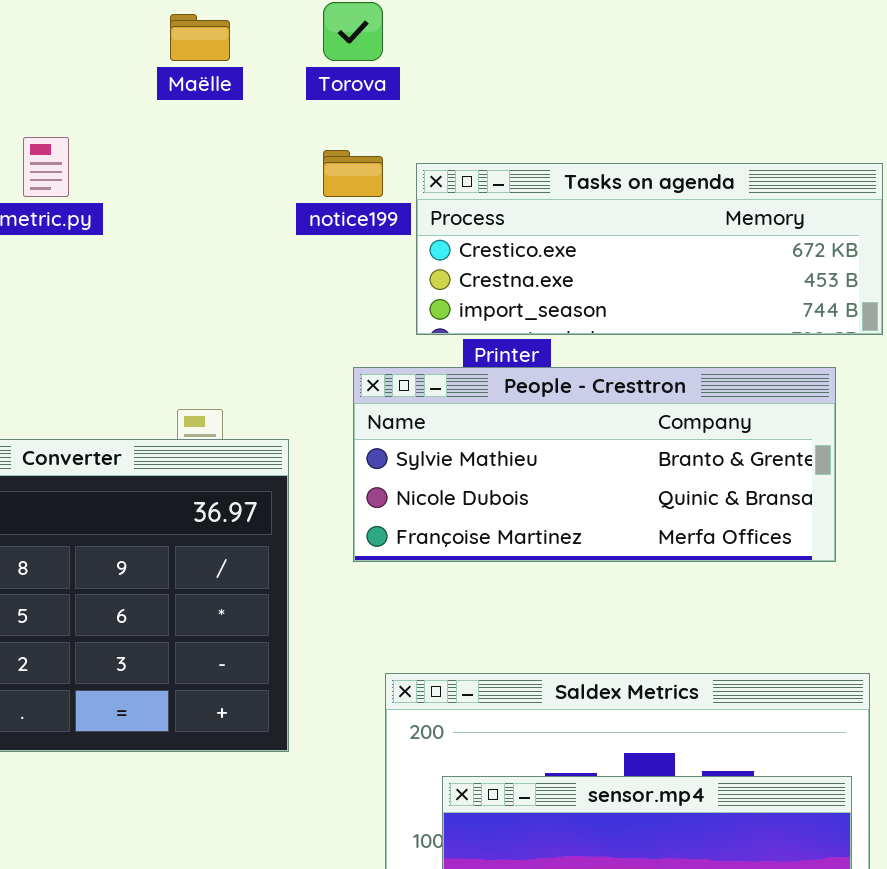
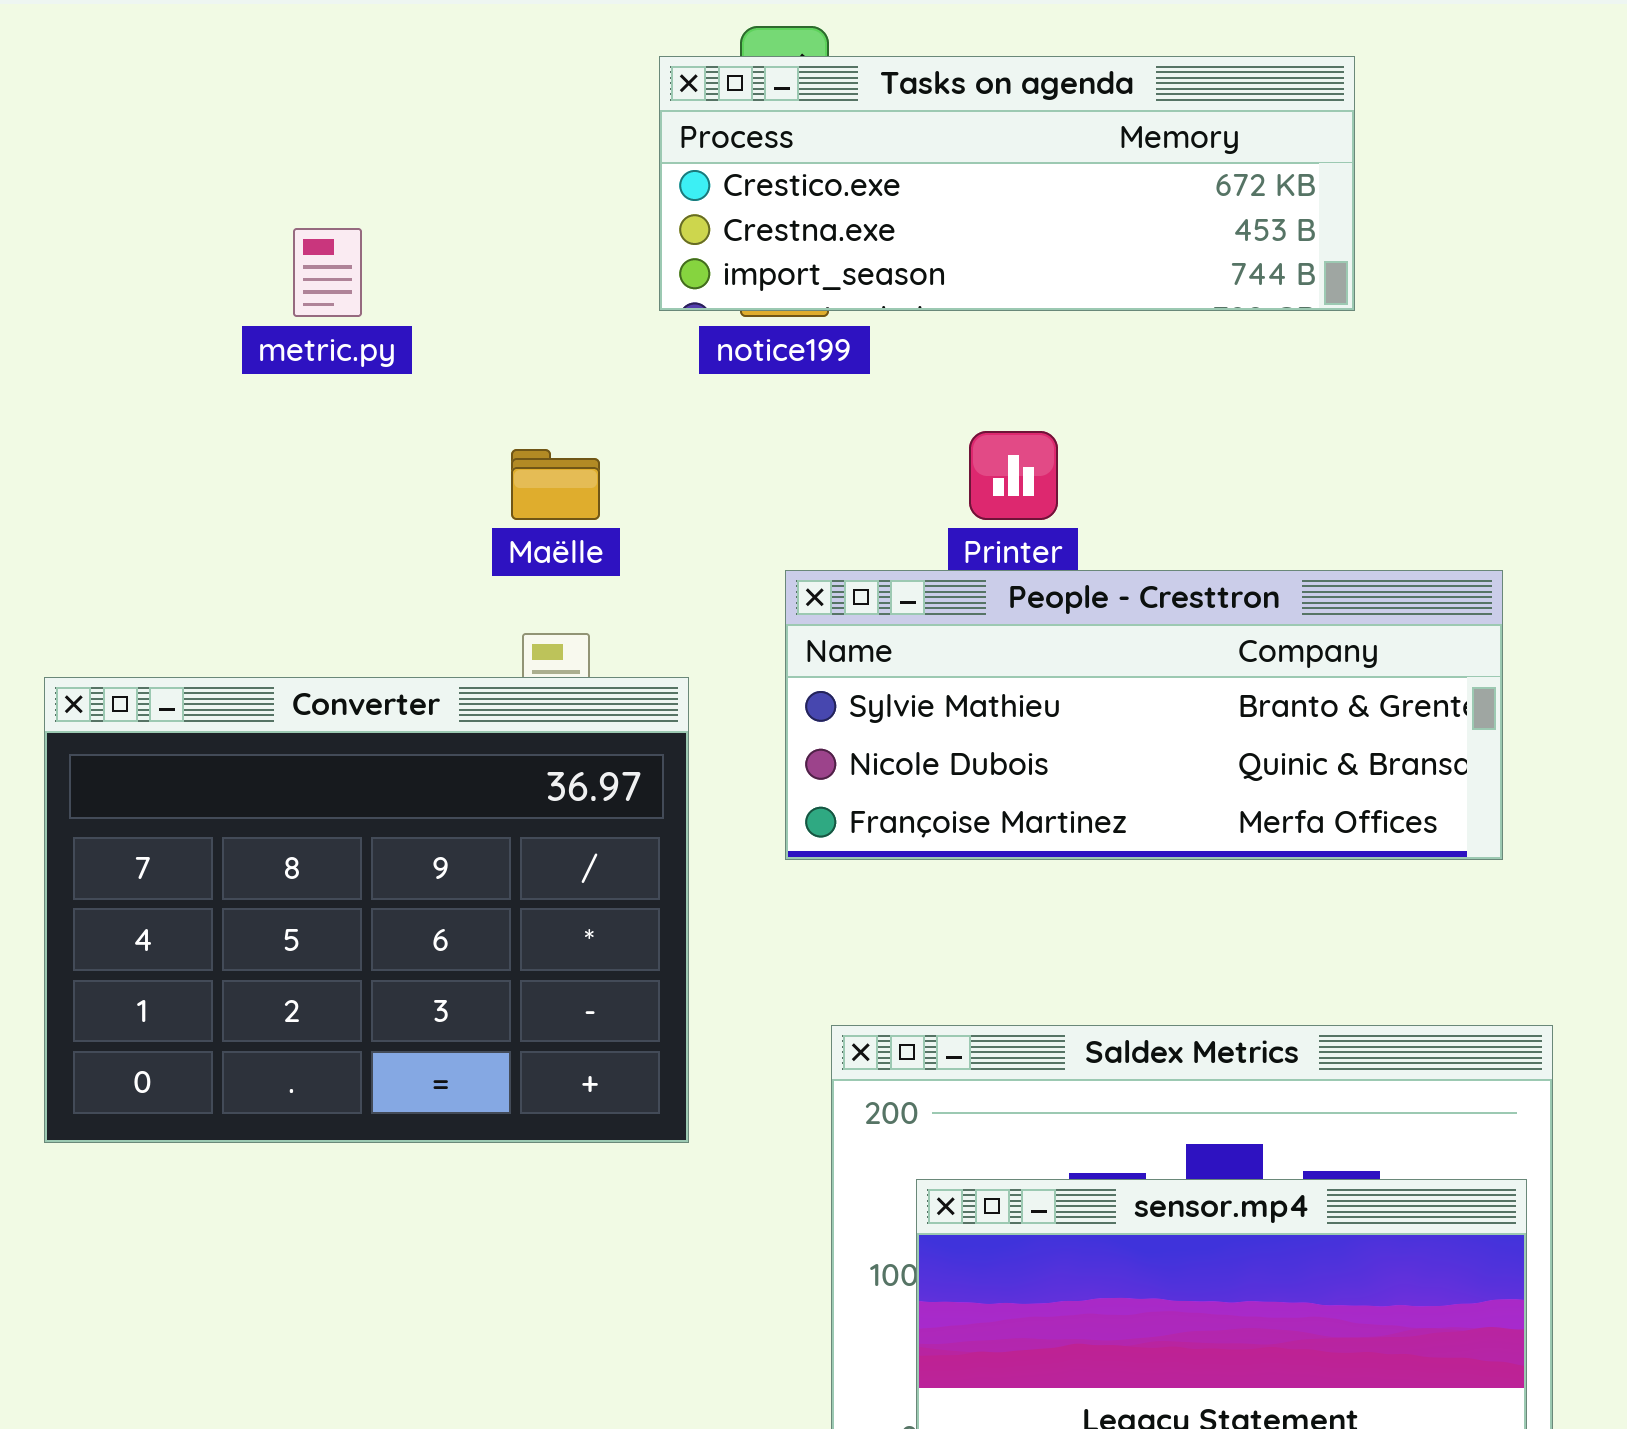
Maëlle: [170,14,230,61] -> [511,449,600,520], moved
Tasks on agenda: [416,163,883,335] -> [659,56,1355,311], moved

